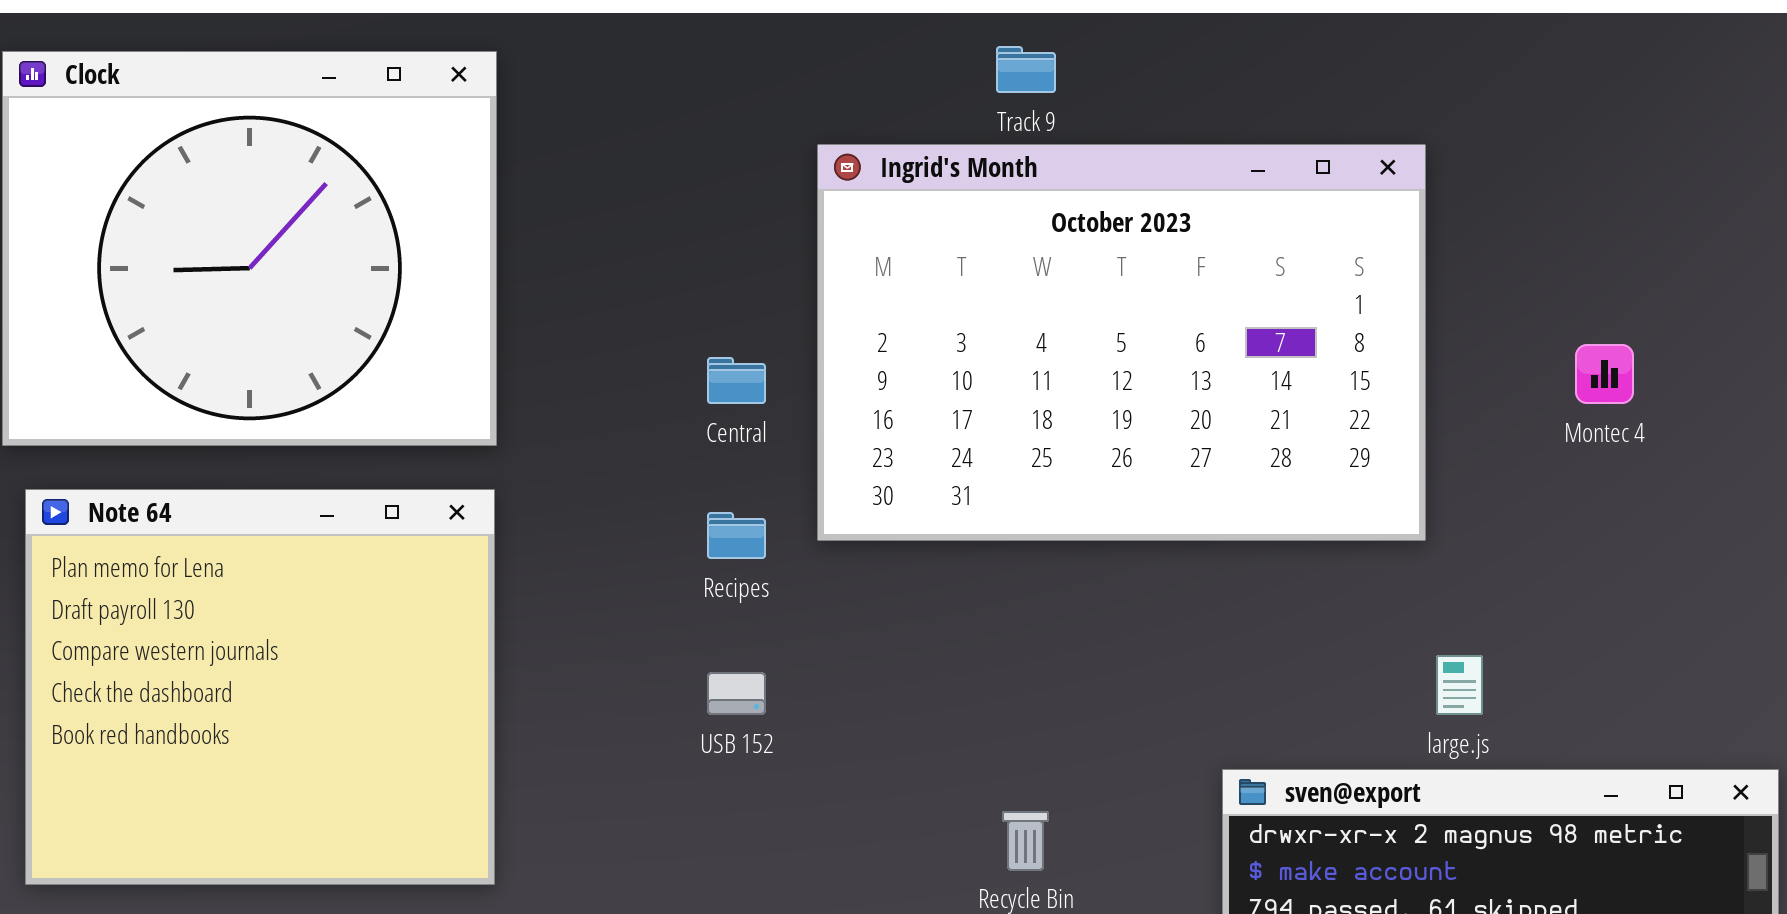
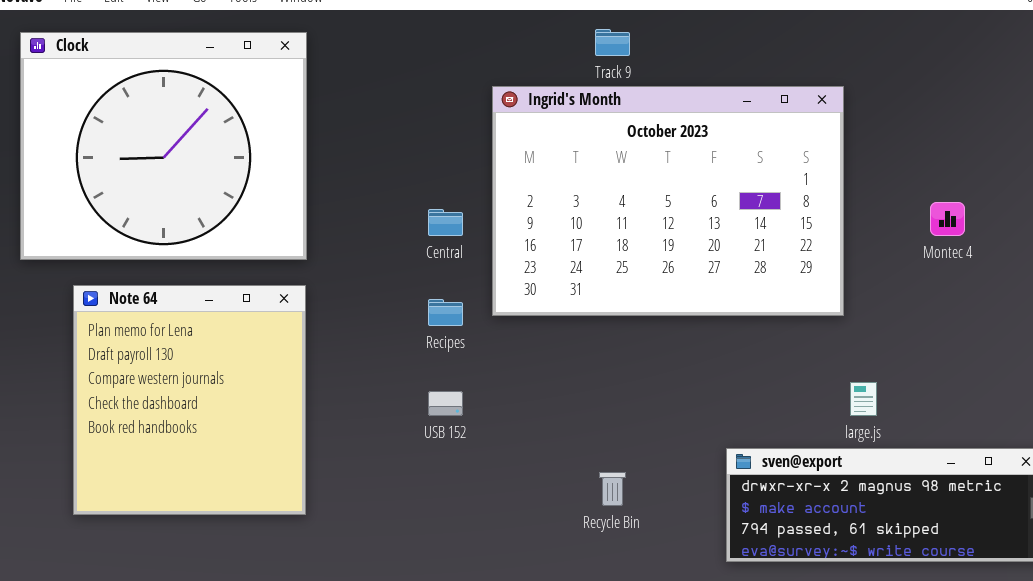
Note 64: [25,489,495,885] -> [73,285,306,515], resized

